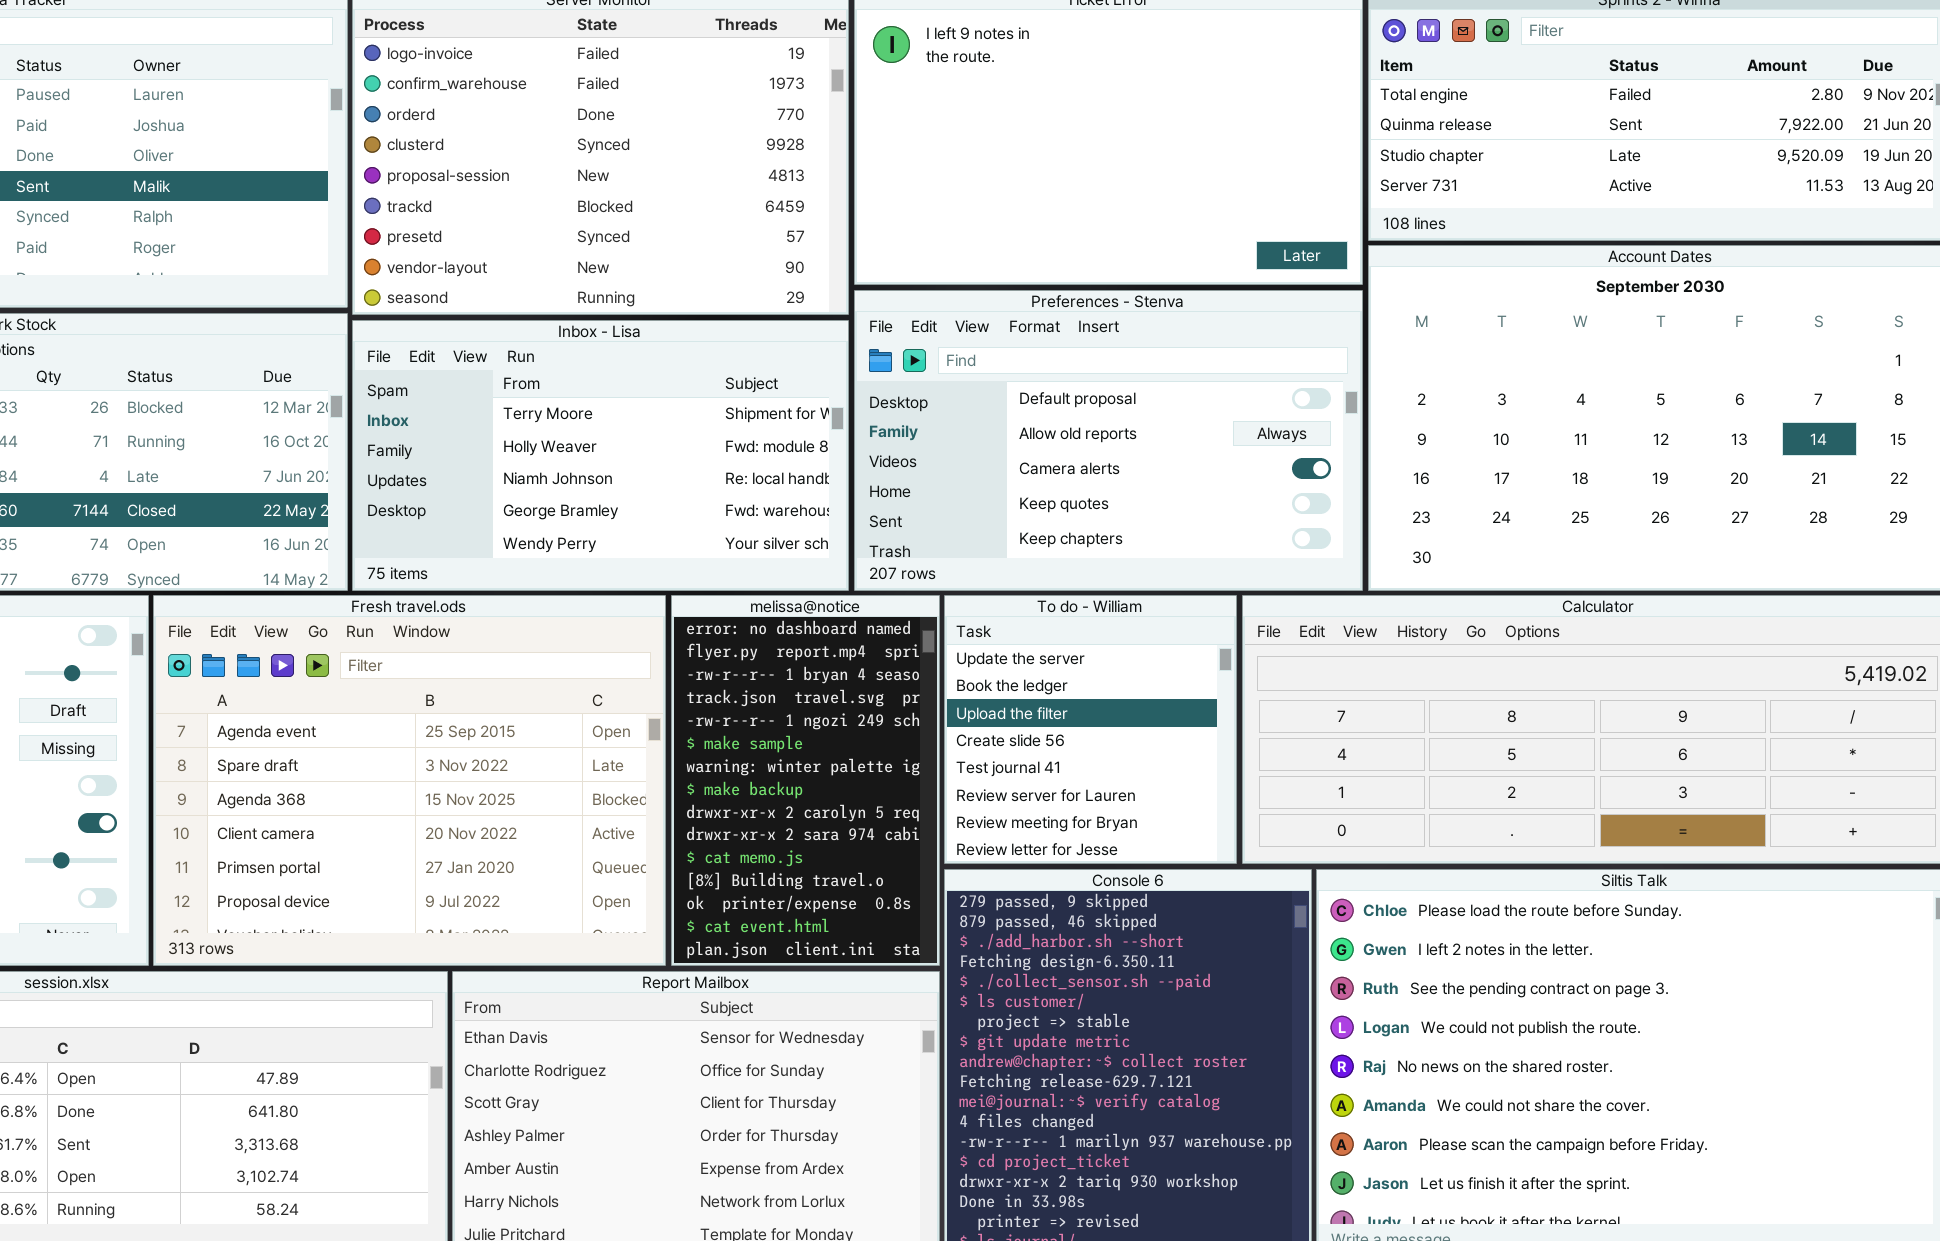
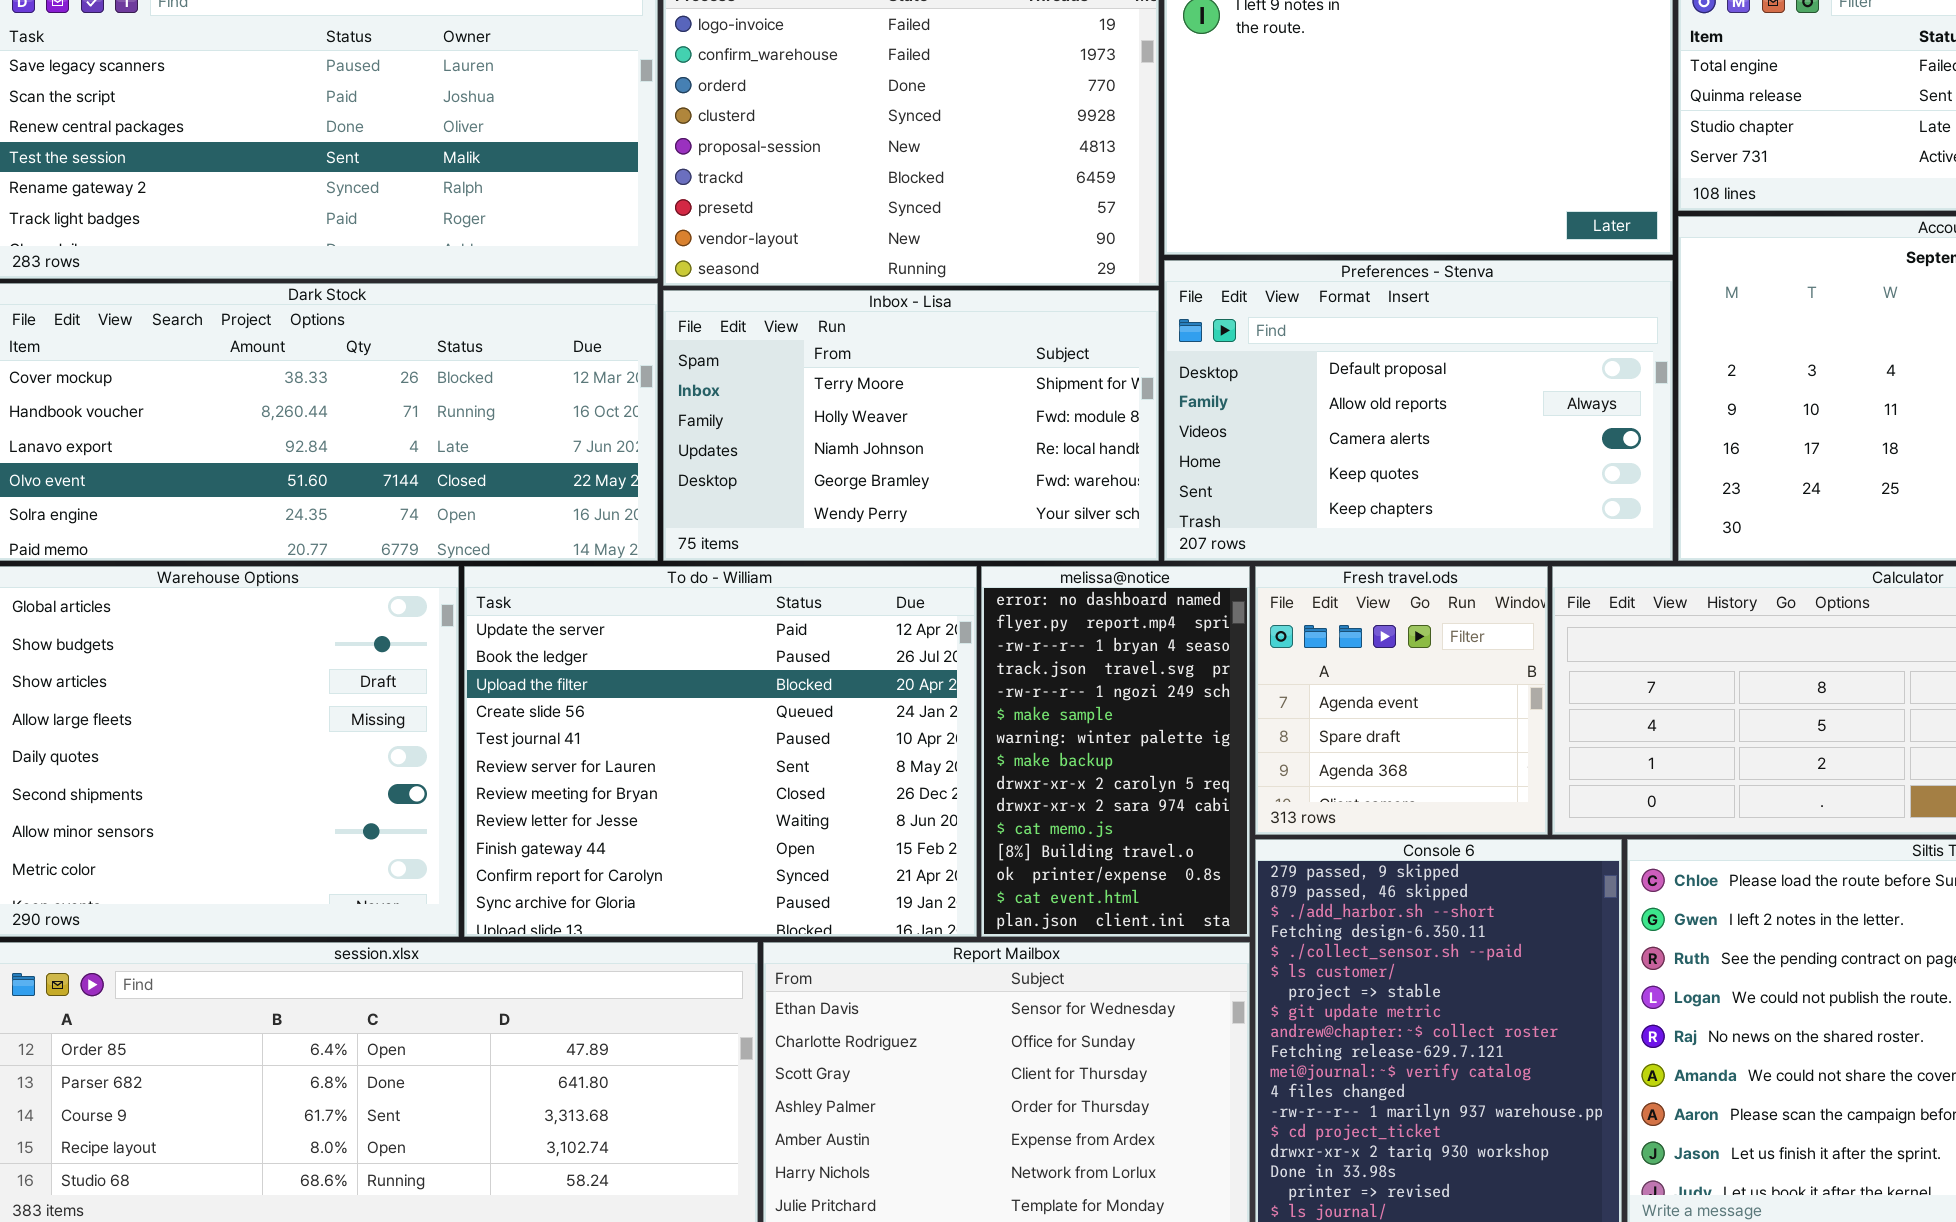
Fresh travel.ods: [153,595,666,966] -> [1255,566,1548,835], moved, resized
To do - William: [944,595,1237,864] -> [464,566,977,937], moved, resized

